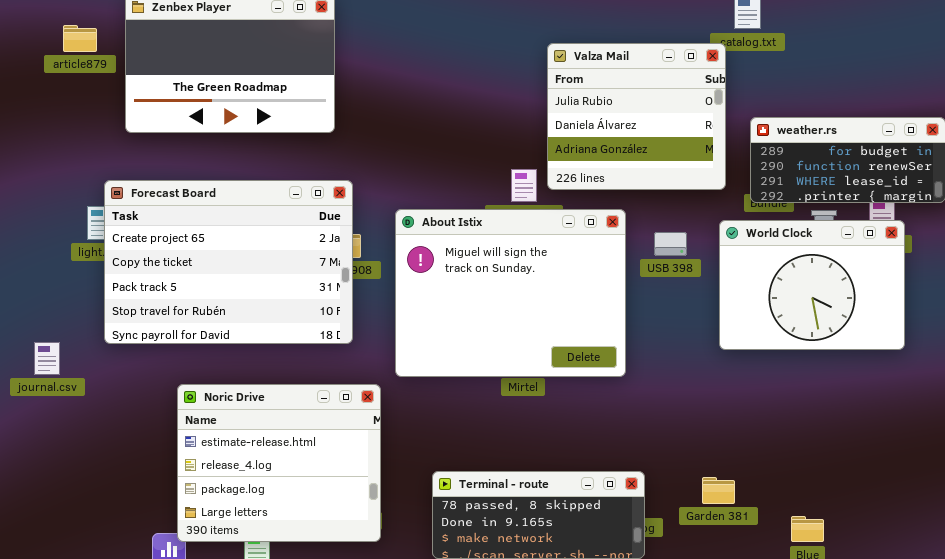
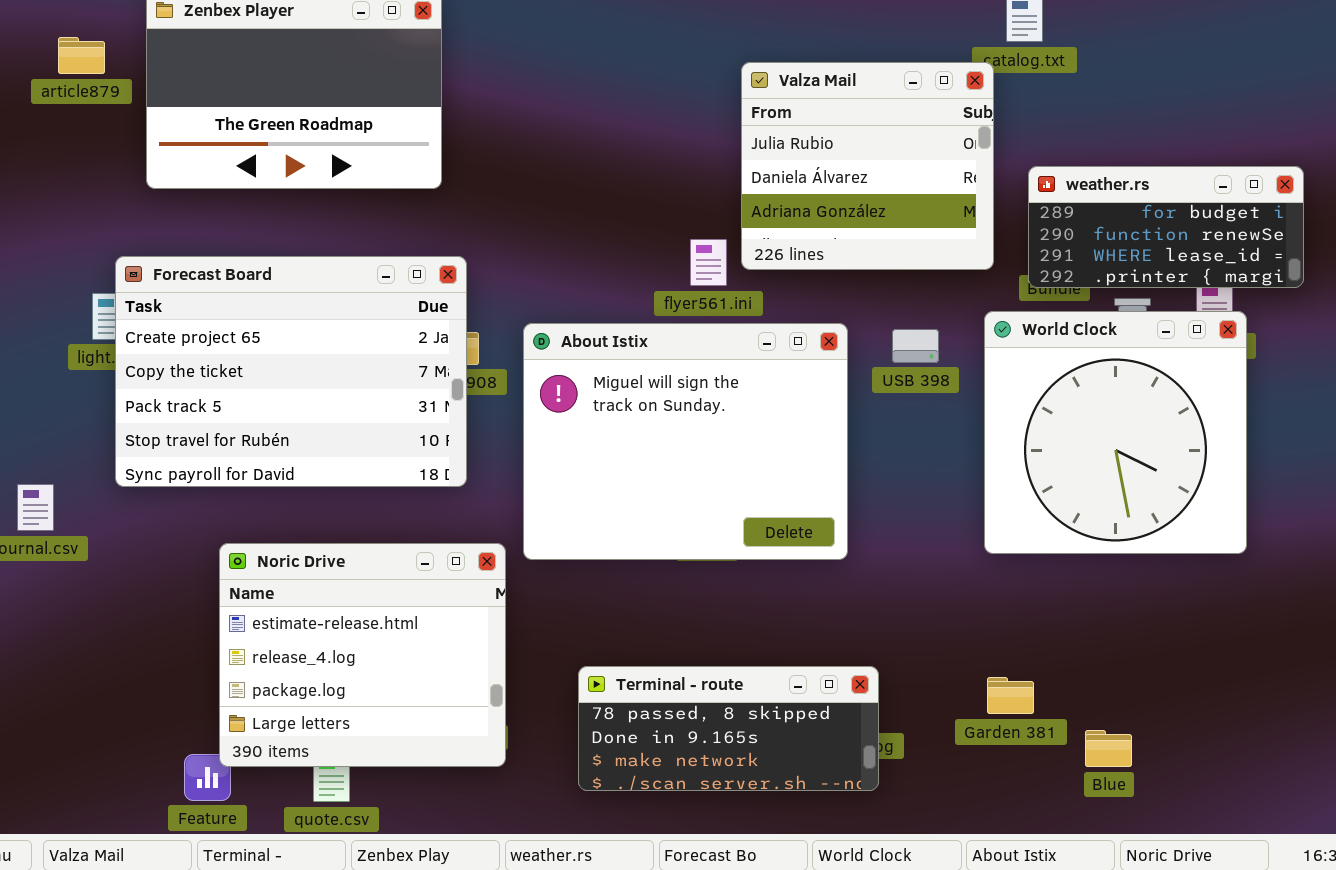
About Istix: [395,209,626,377] -> [523,323,848,560], moved
World Clock: [719,220,905,350] -> [984,311,1247,554], resized
Garden 381: [702,477,735,504] -> [987,677,1034,714], moved

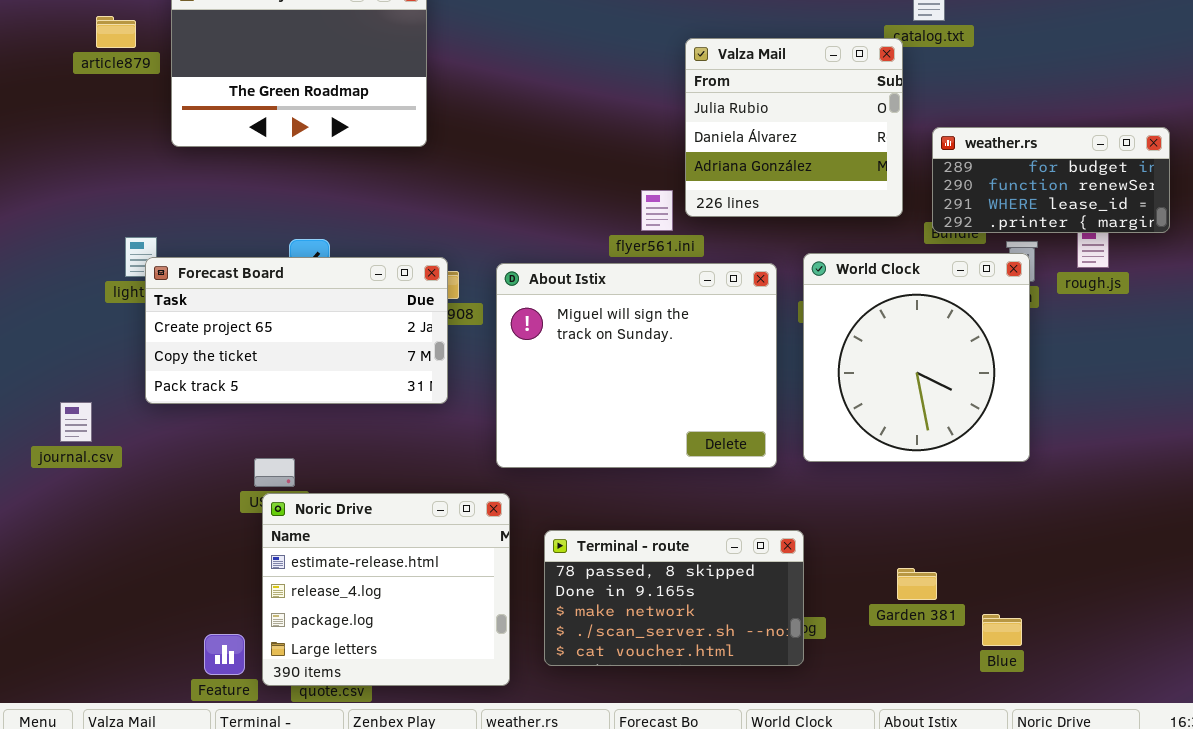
Forecast Board: [115,256,467,487] -> [145,257,448,404], resized
World Clock: [984,311,1247,554] -> [803,253,1030,462], moved
Noric Drive: [219,543,506,767] -> [262,493,510,686], moved
Terminal - route: [578,666,879,791] -> [544,530,804,666], resized

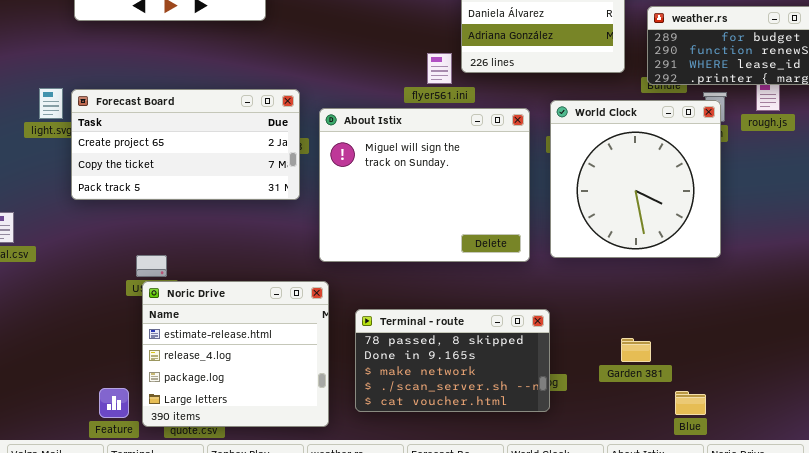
Forecast Board: [145,257,448,404] -> [71,89,300,200], moved
Blue: [982,614,1022,646] -> [675,391,706,415], moved

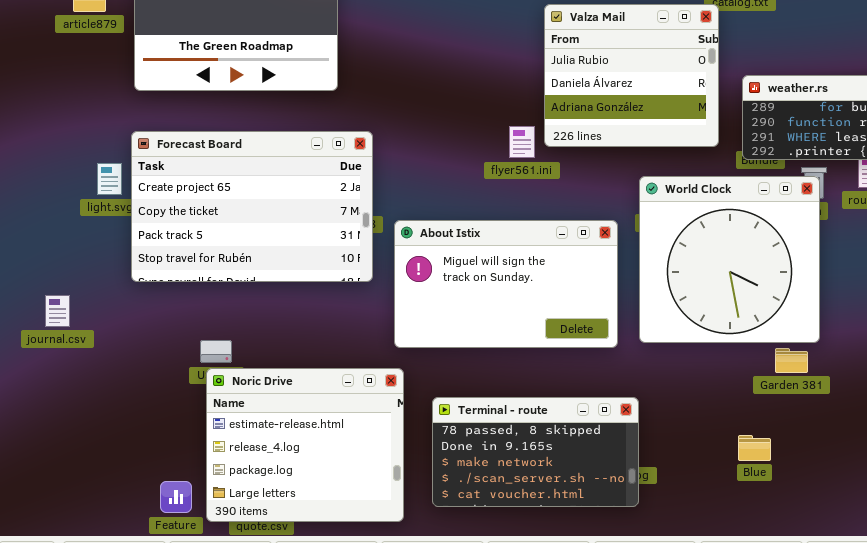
Forecast Board: [71,89,300,200] -> [131,131,373,282], resized
About Istix: [319,108,530,262] -> [394,220,618,348], resized
Garden 381: [621,338,651,362] -> [775,348,808,373], moved
Blue: [675,391,706,415] -> [738,435,771,461], moved

